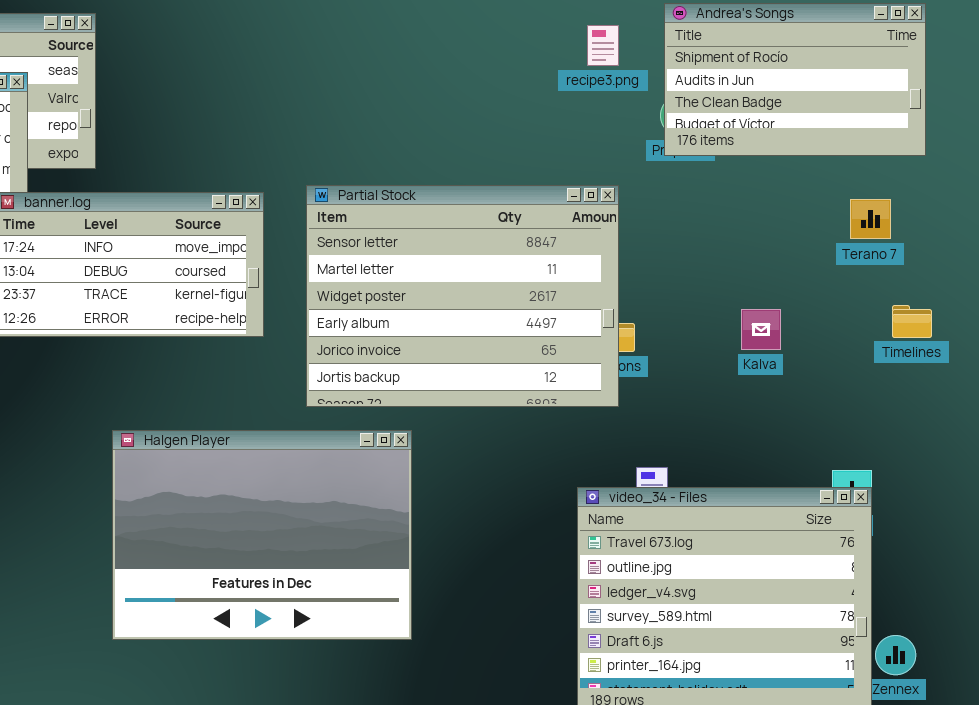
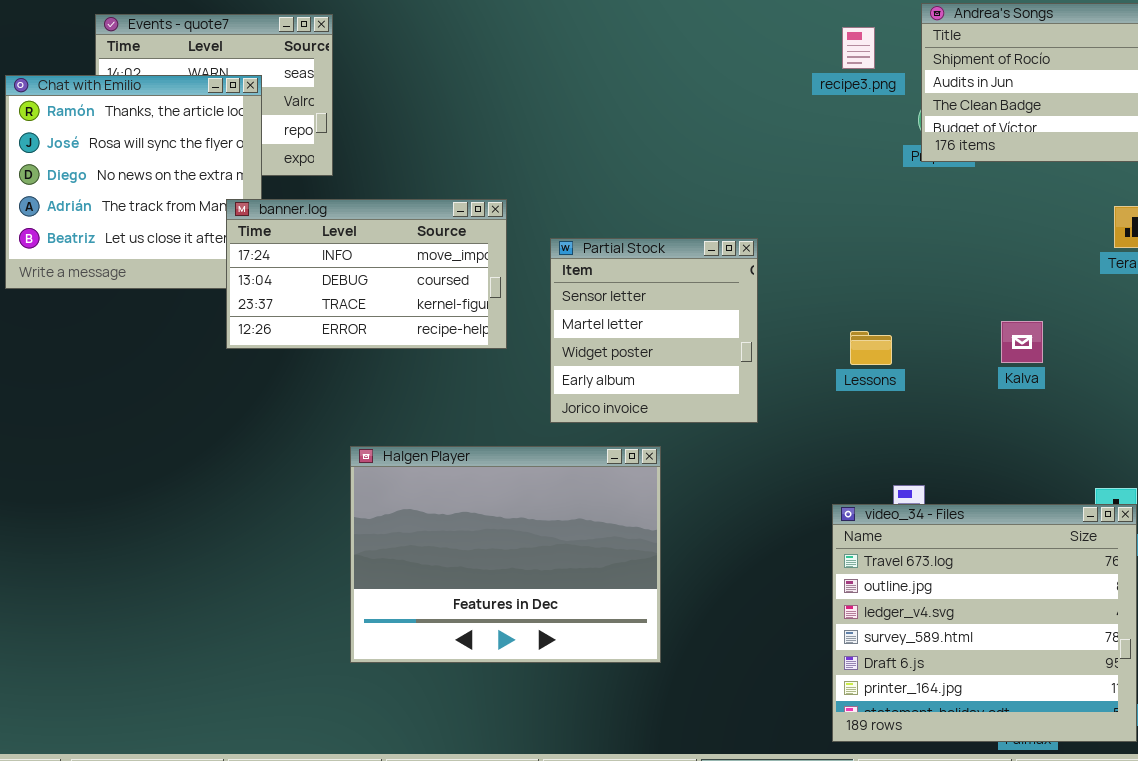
Partial Stock: [306,185,619,407] -> [550,238,758,423], resized

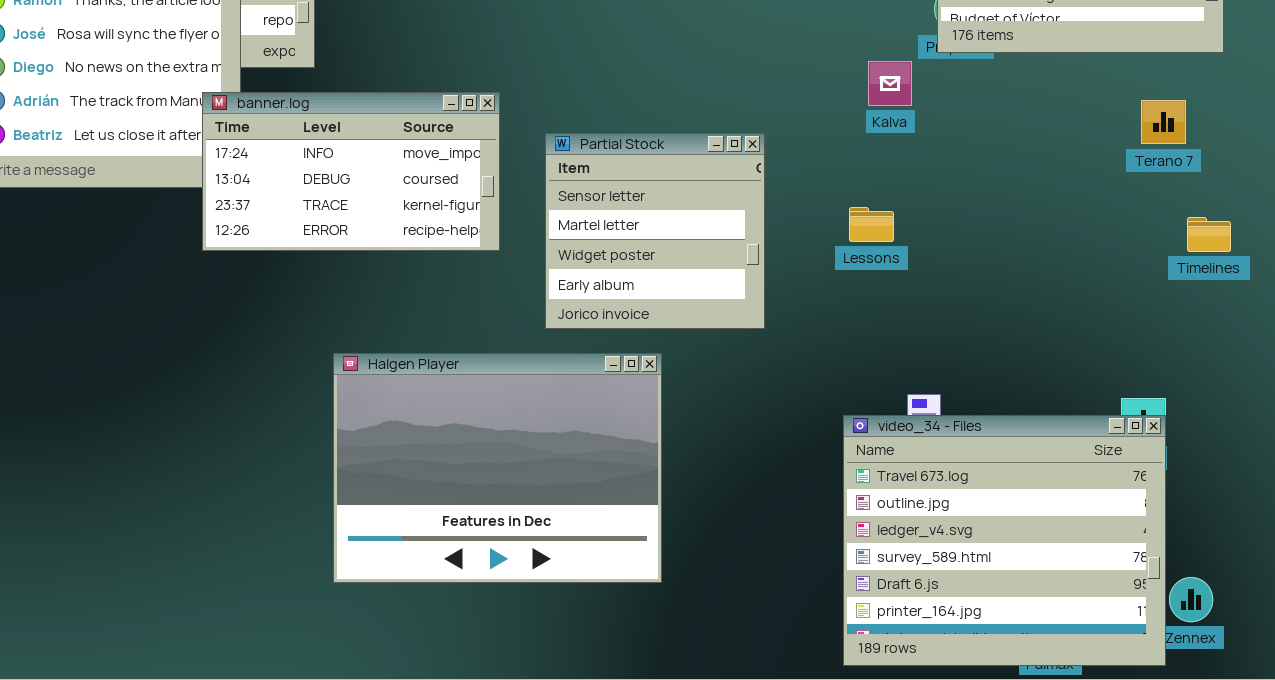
Kalva: [1001,321,1043,363] -> [868,61,912,106], moved
Lessons: [850,331,892,365] -> [849,207,894,242], moved

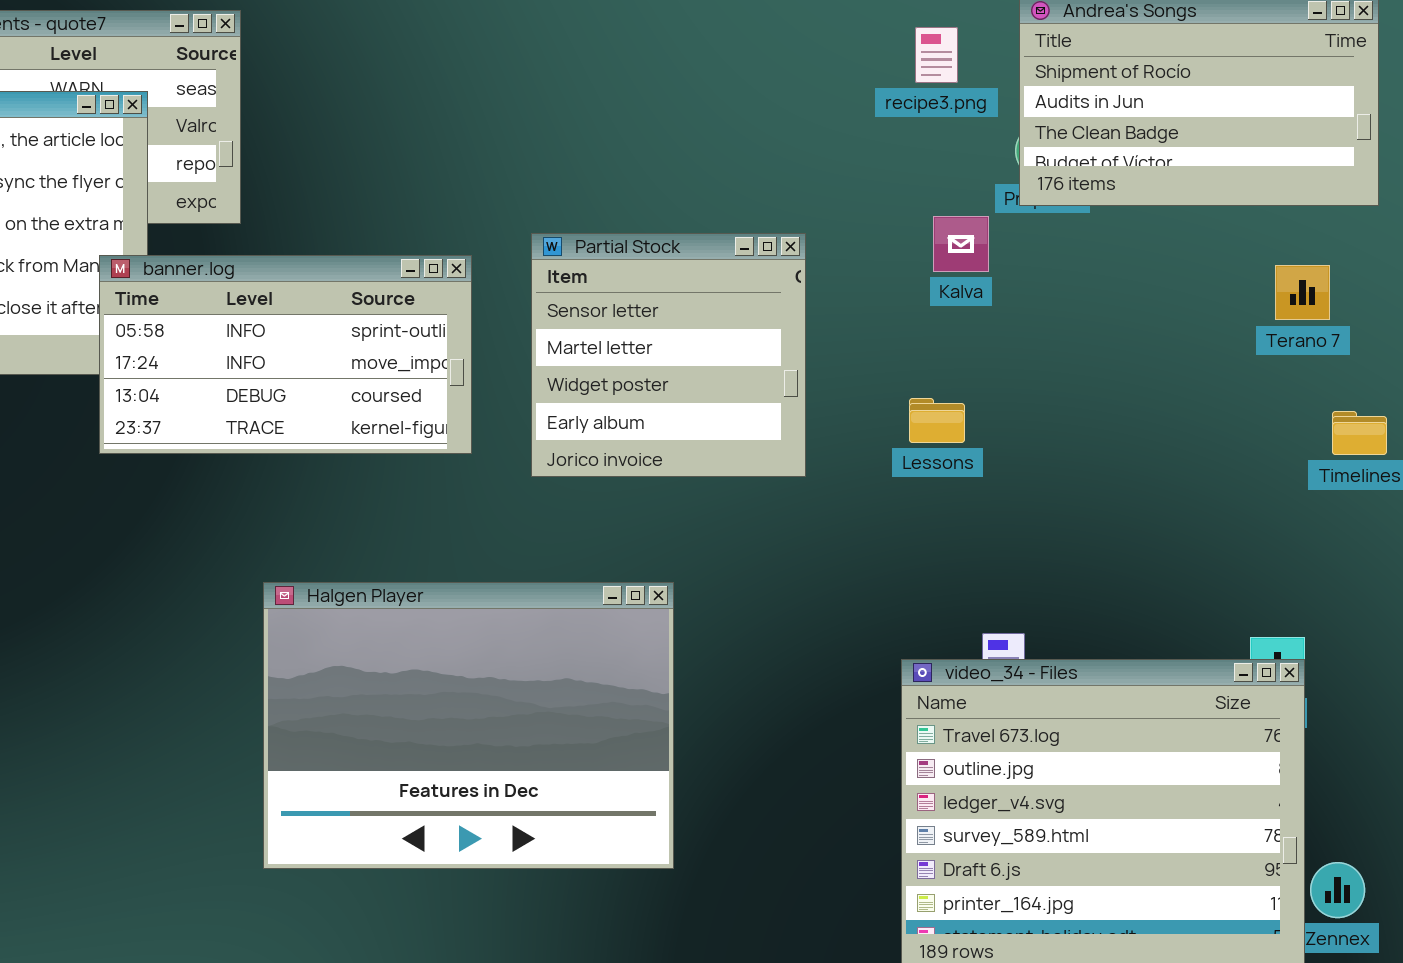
banner.log: [202,92,500,251] -> [99,255,472,454], scrolled up 1 row
Partial Stock: [545,133,765,329] -> [531,233,806,477], moved

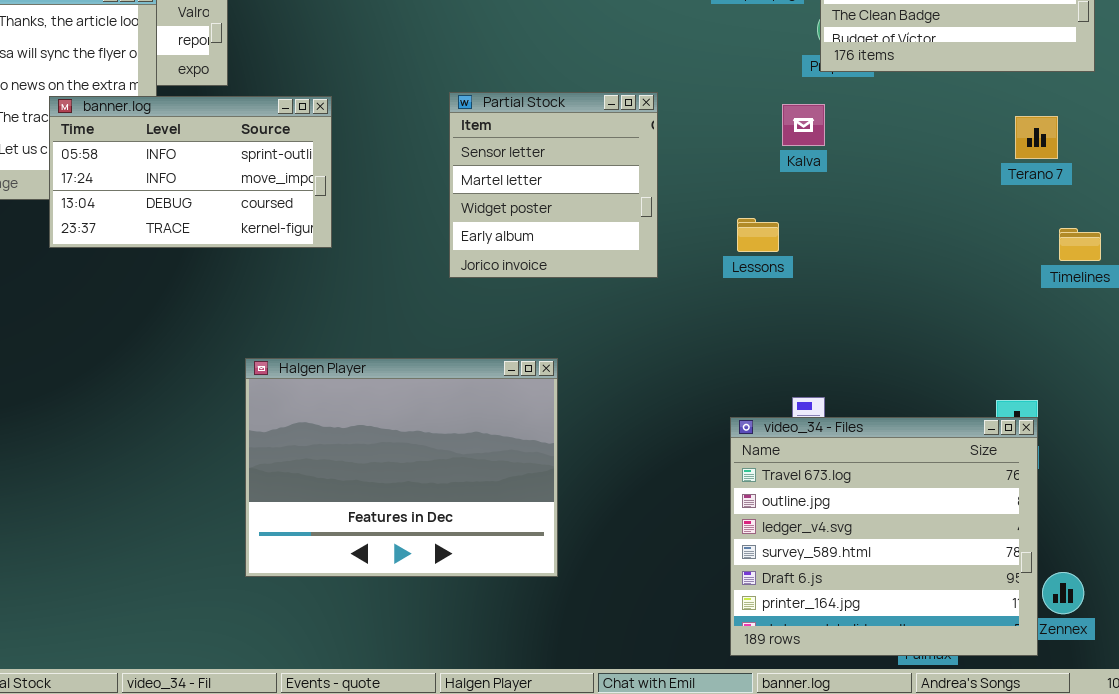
Kalva: [933,216,989,272] -> [782,104,825,146], moved
banner.log: [99,255,472,454] -> [49,96,332,248], moved

